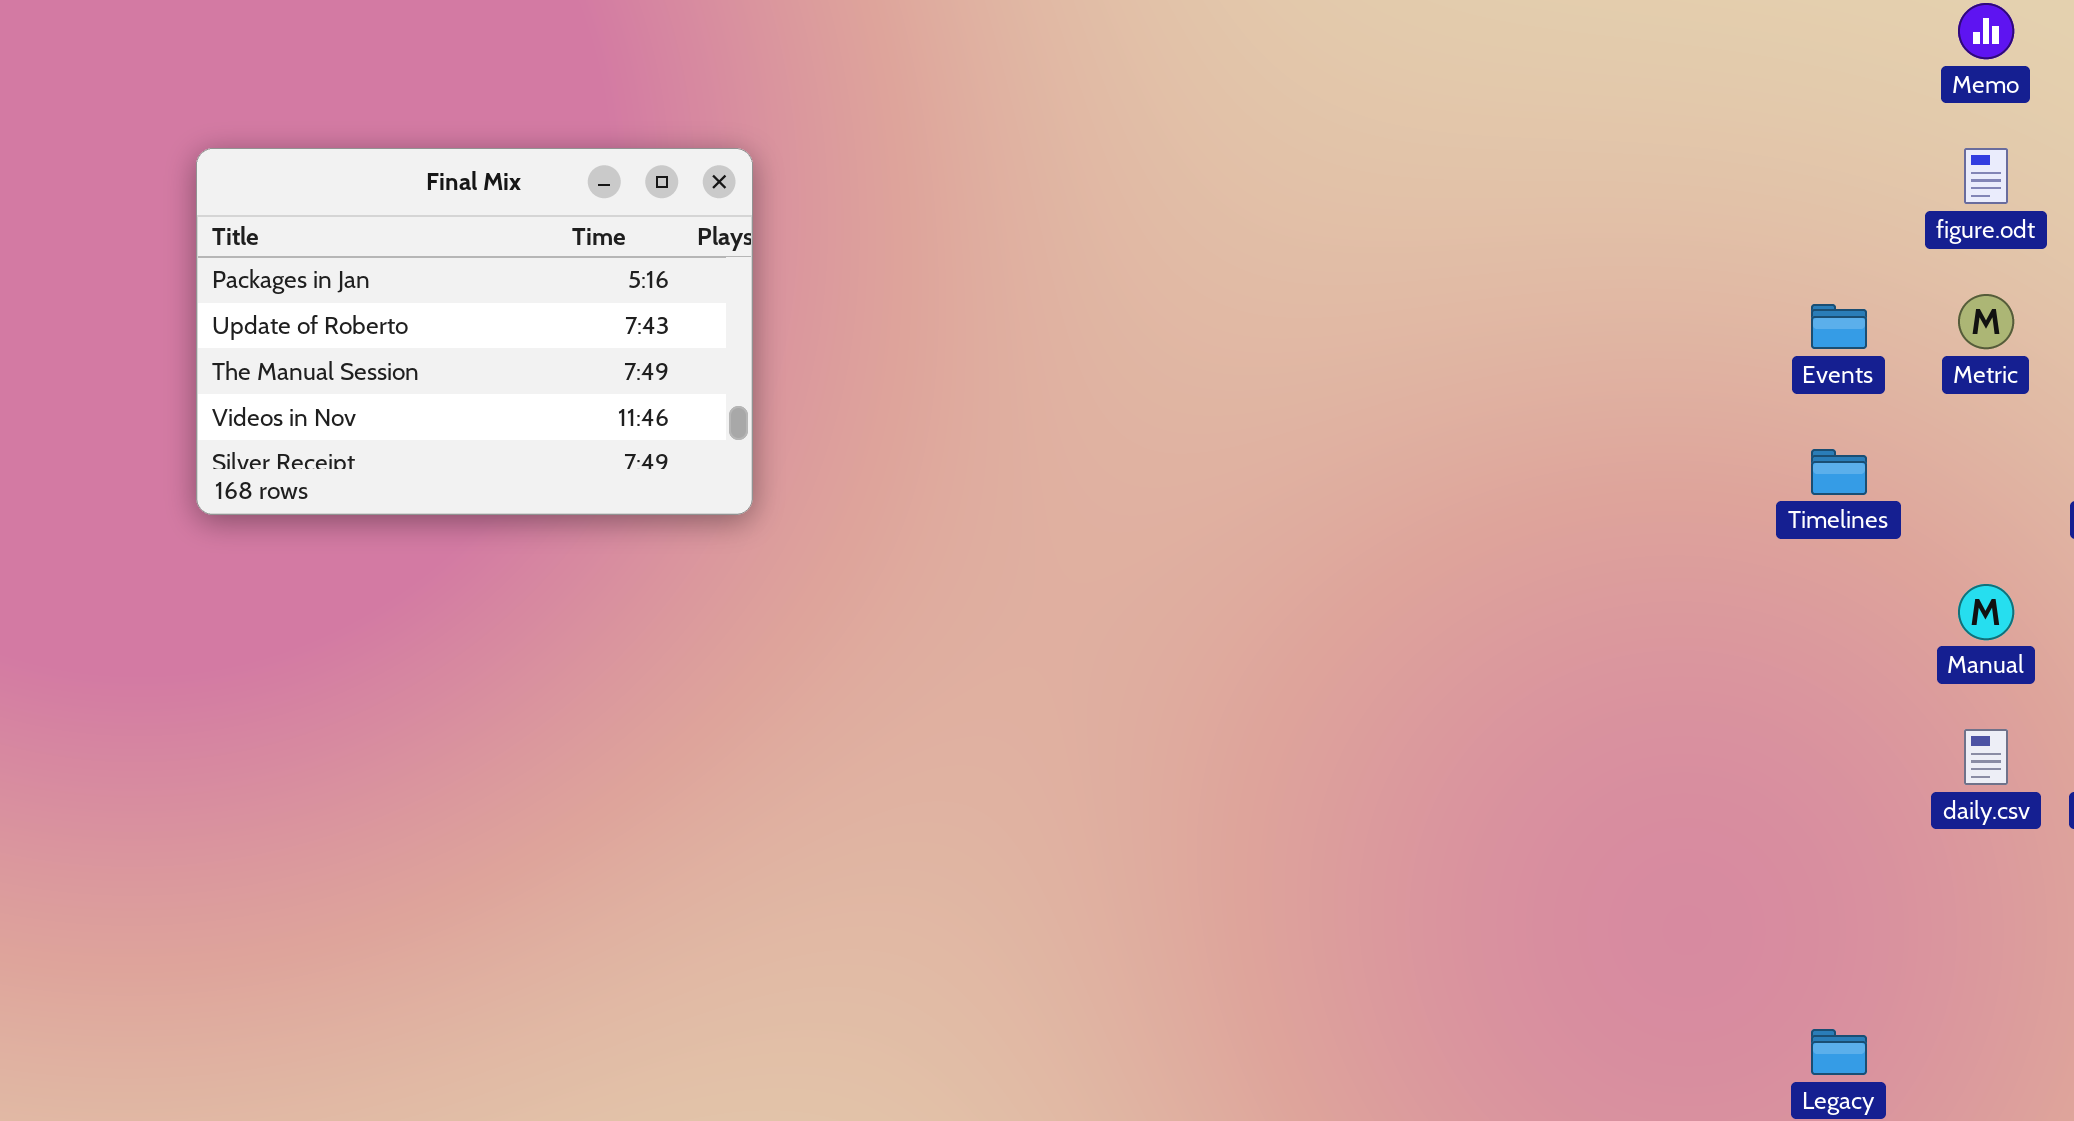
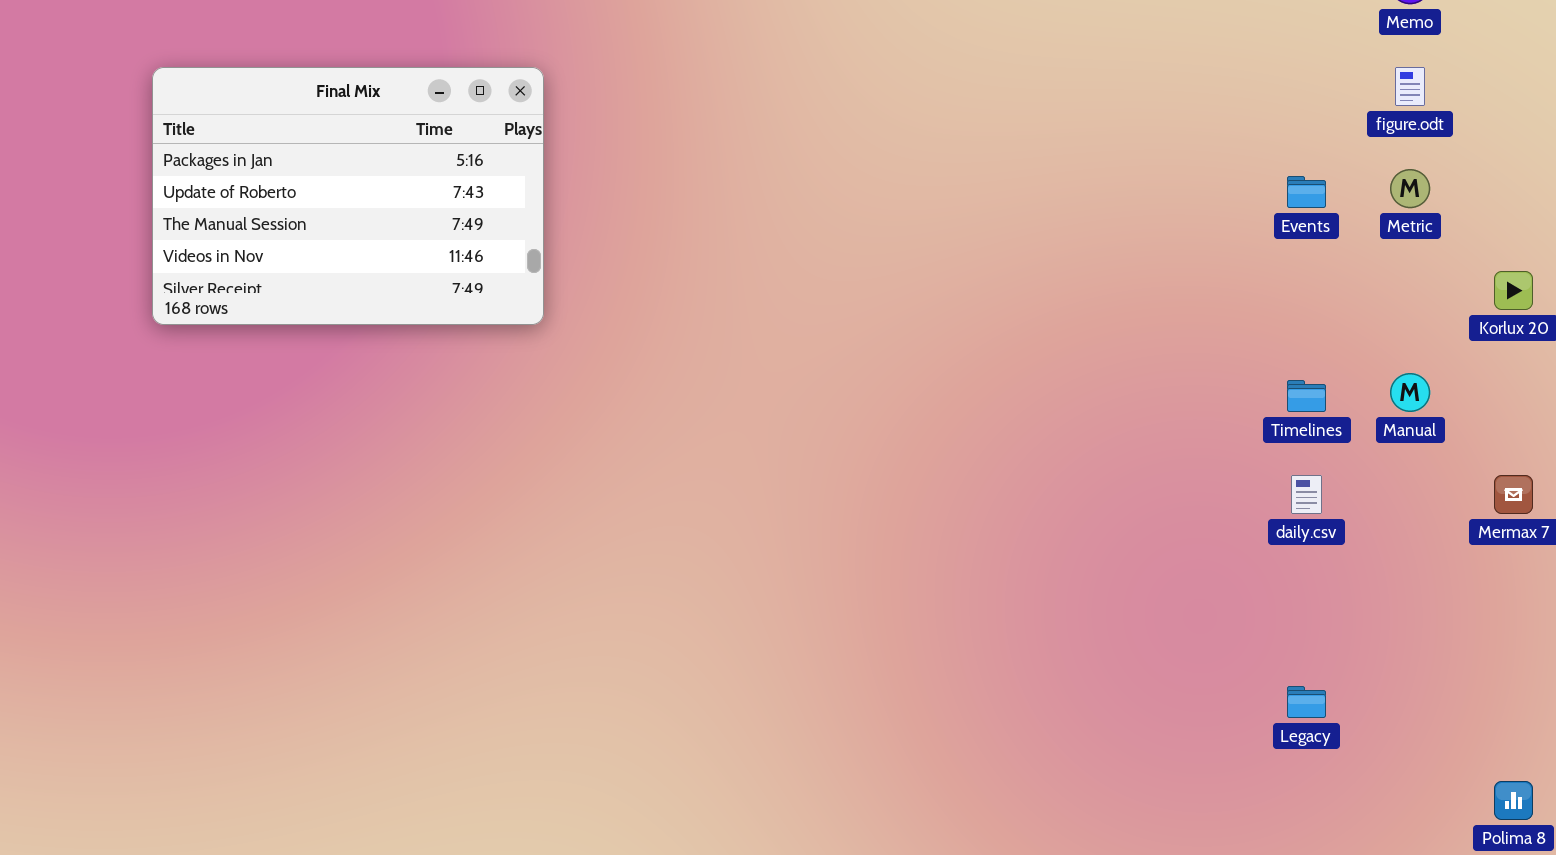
Timelines: [1811,449,1867,495] -> [1287,380,1326,412], moved
daily.csv: [1964,729,2008,785] -> [1291,475,1322,514], moved

